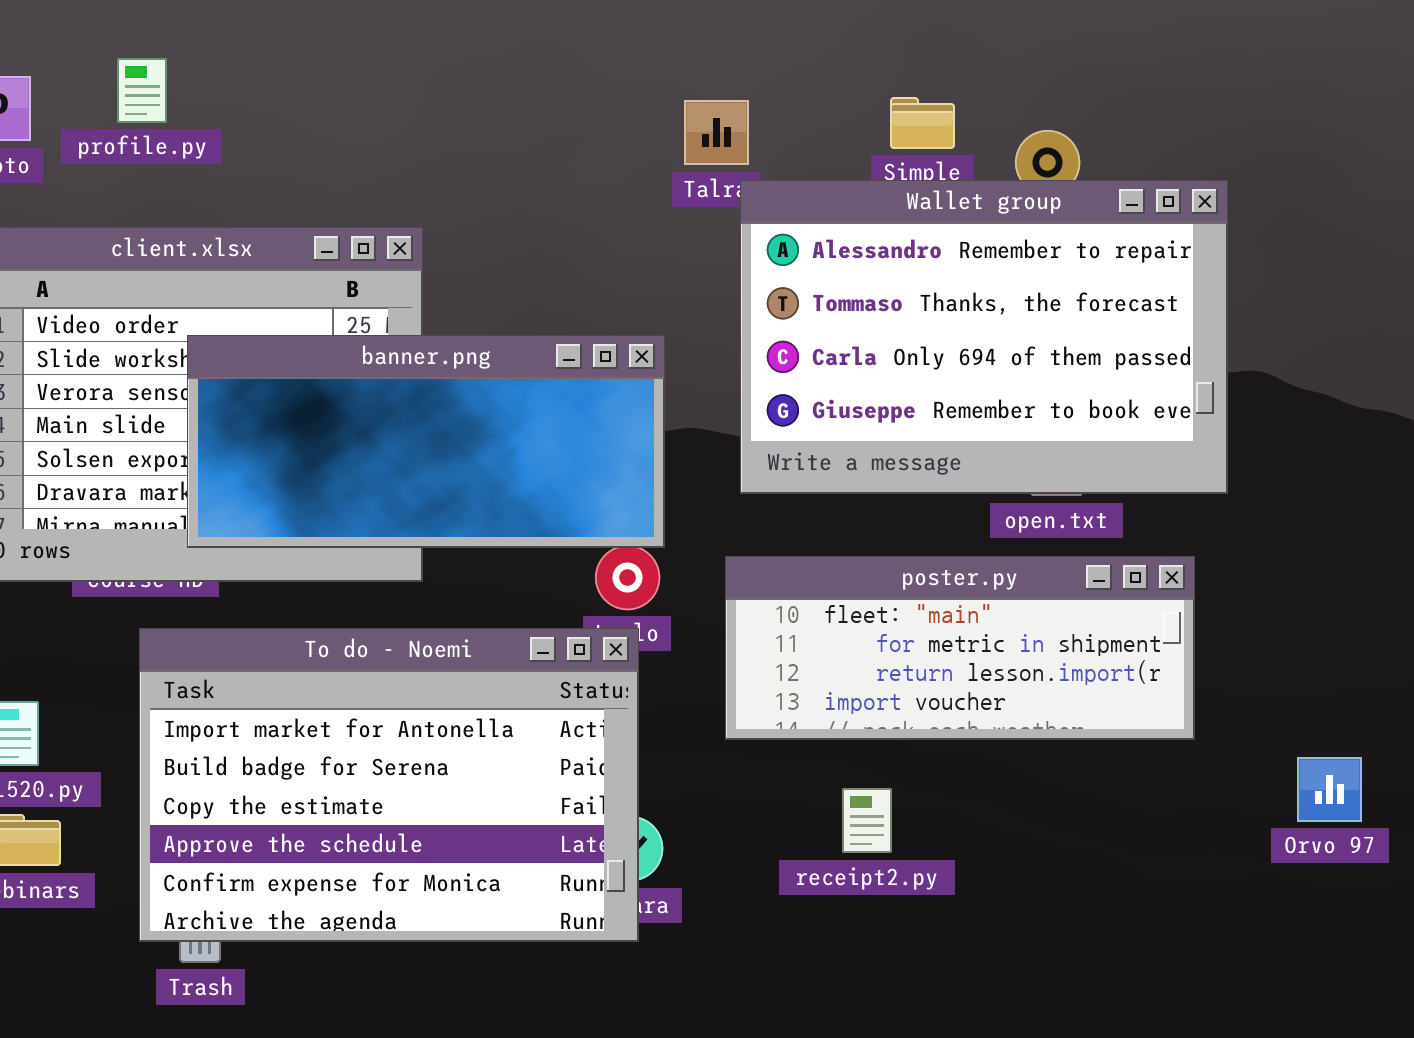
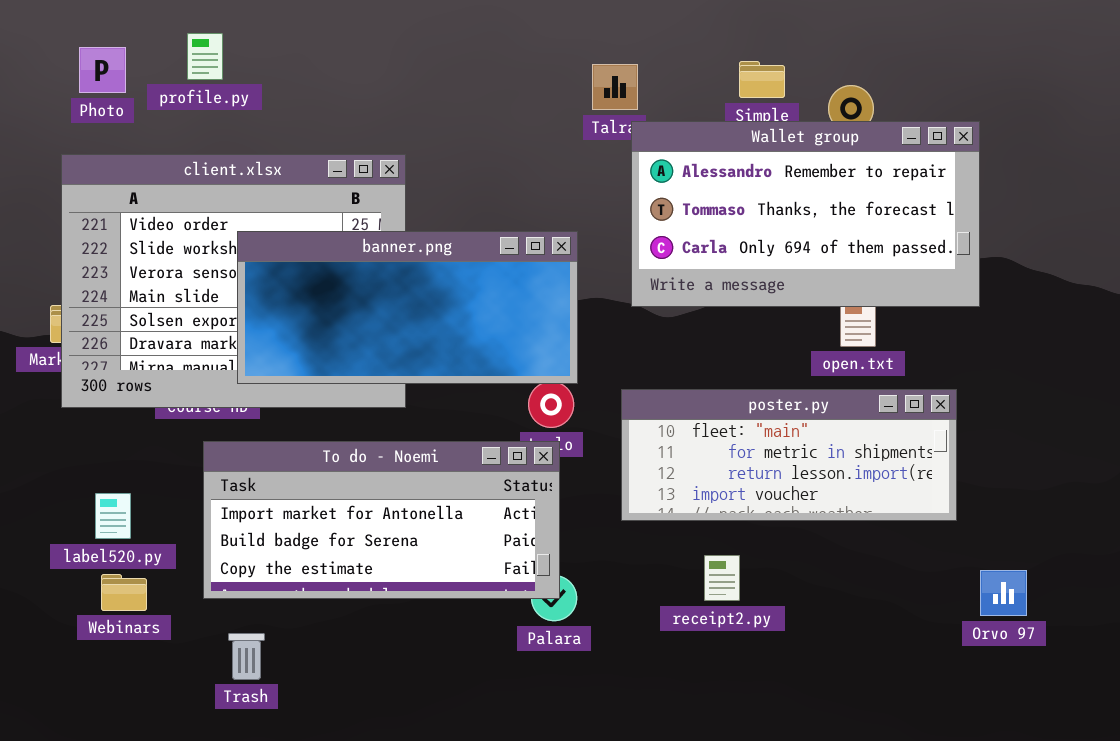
Wallet group: [740,180,1228,494] -> [631,121,980,307], resized
To do - Noemi: [139,628,639,942] -> [203,441,560,599], resized
Orvo 97: [1297,757,1362,822] -> [980,570,1027,616], moved

